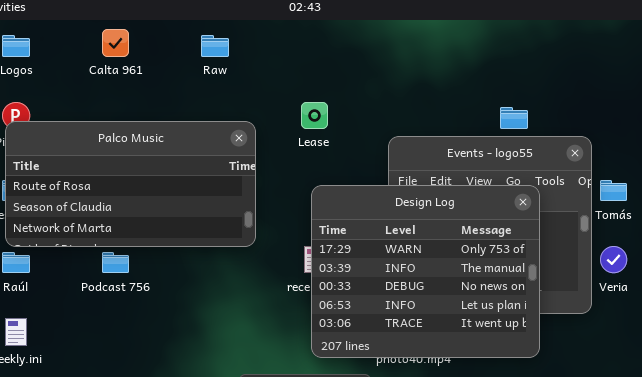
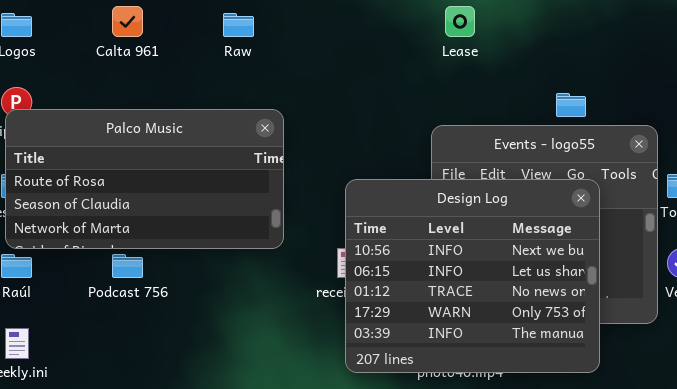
Lease: [301,102,328,129] -> [445,6,475,37], moved
Design Log: [311,185,540,358] -> [345,179,600,373], scrolled up 3 rows

